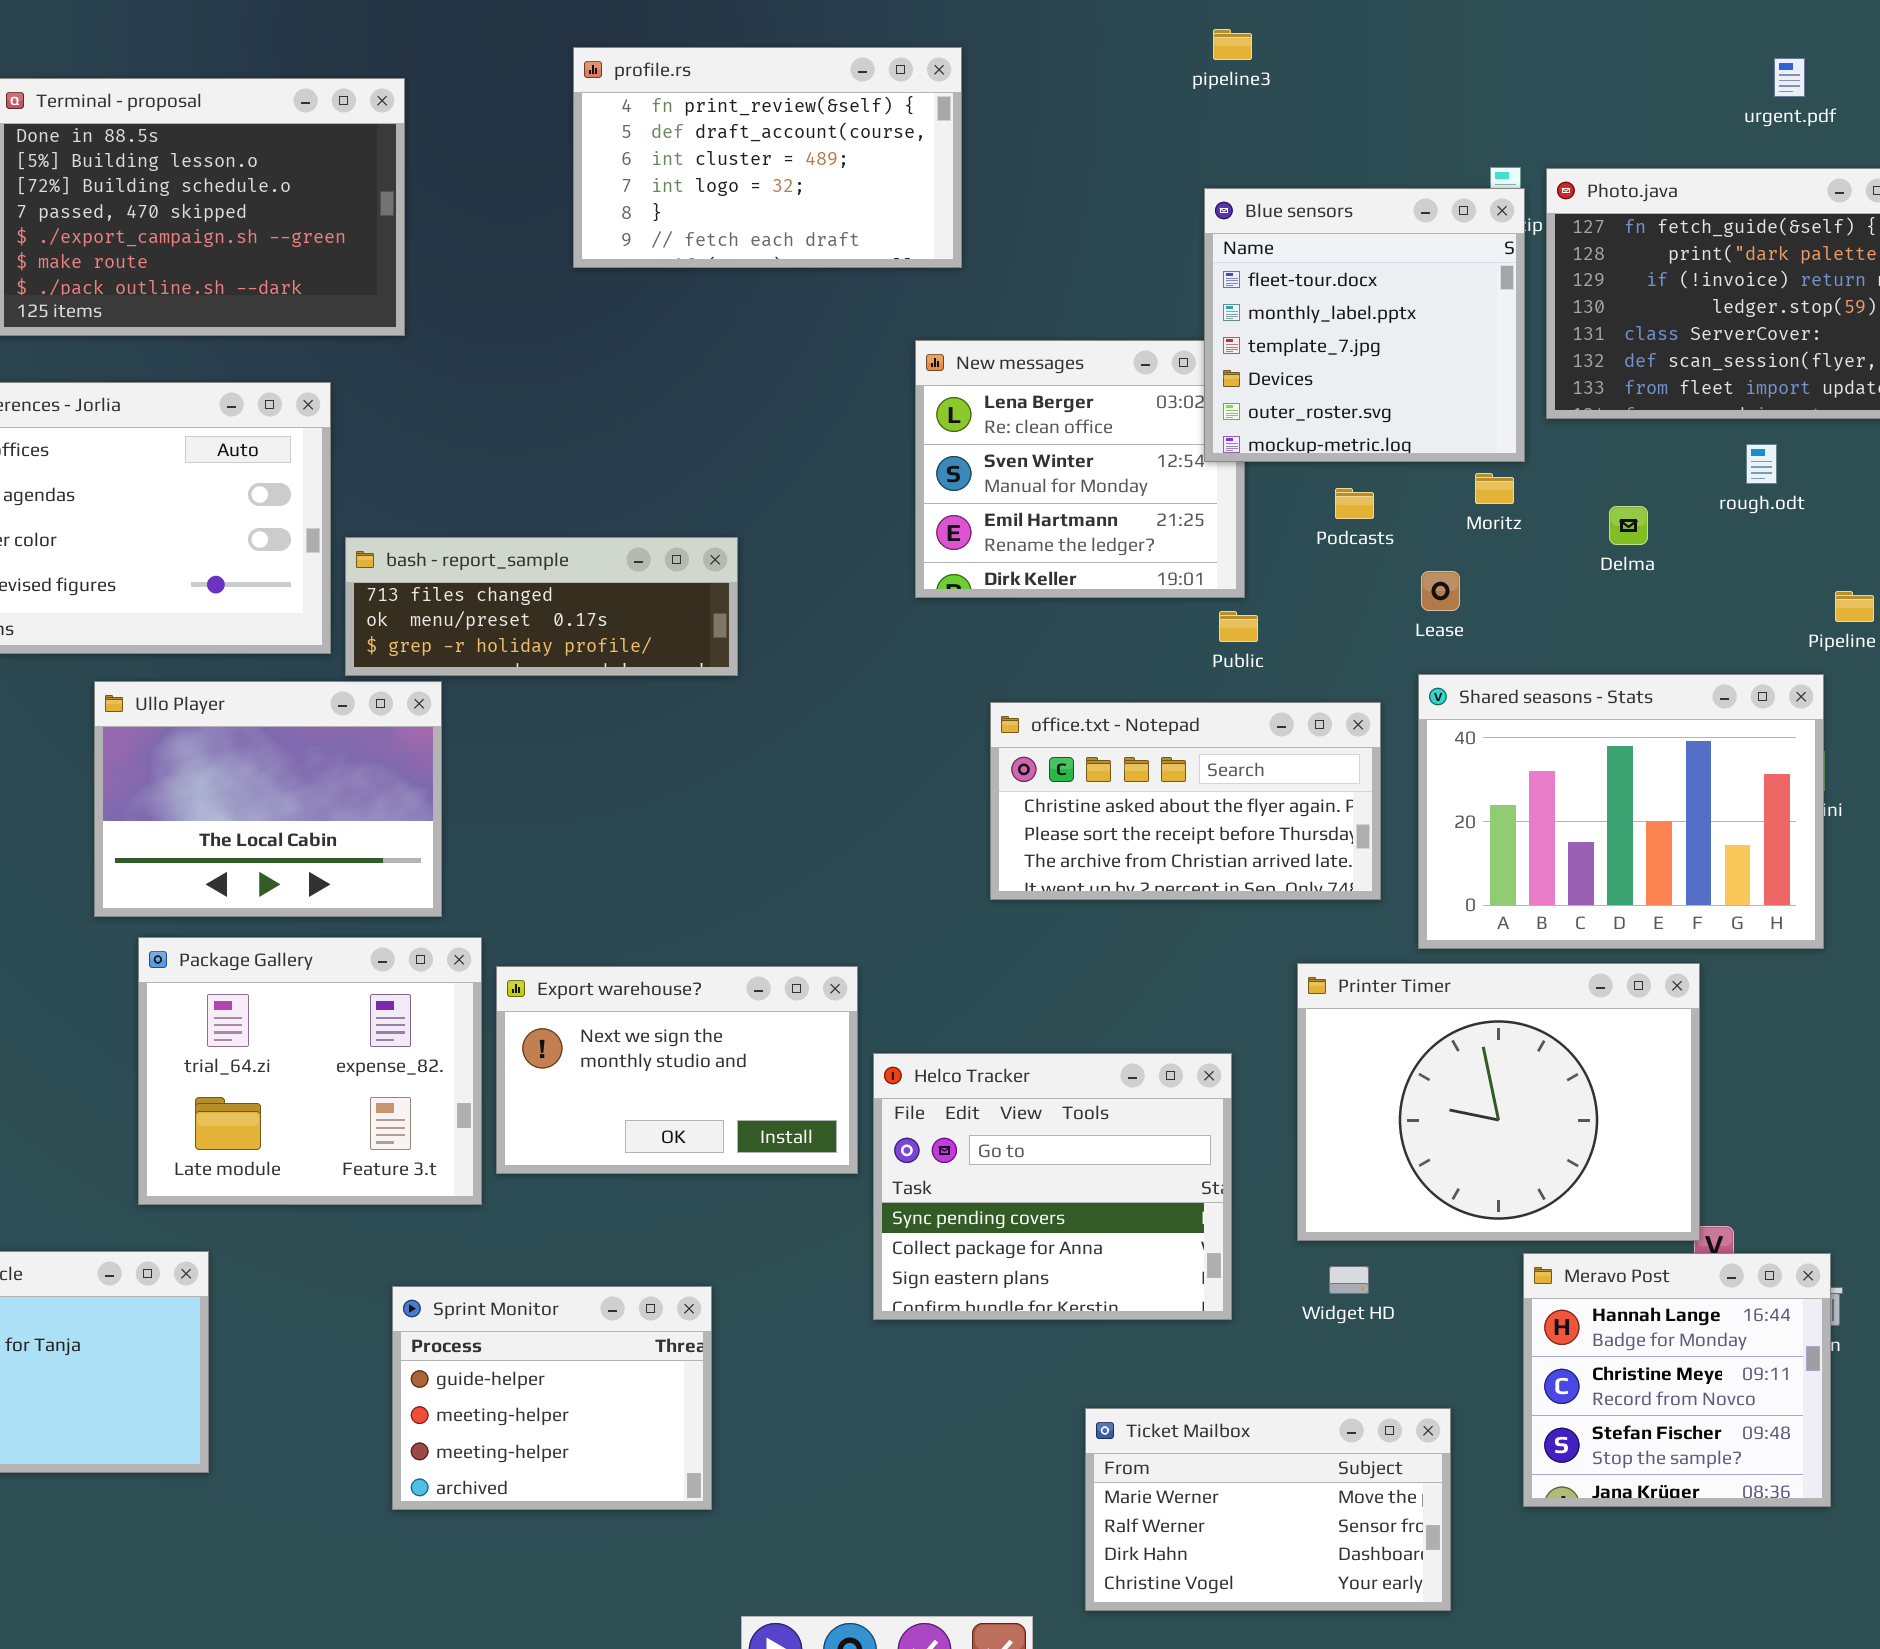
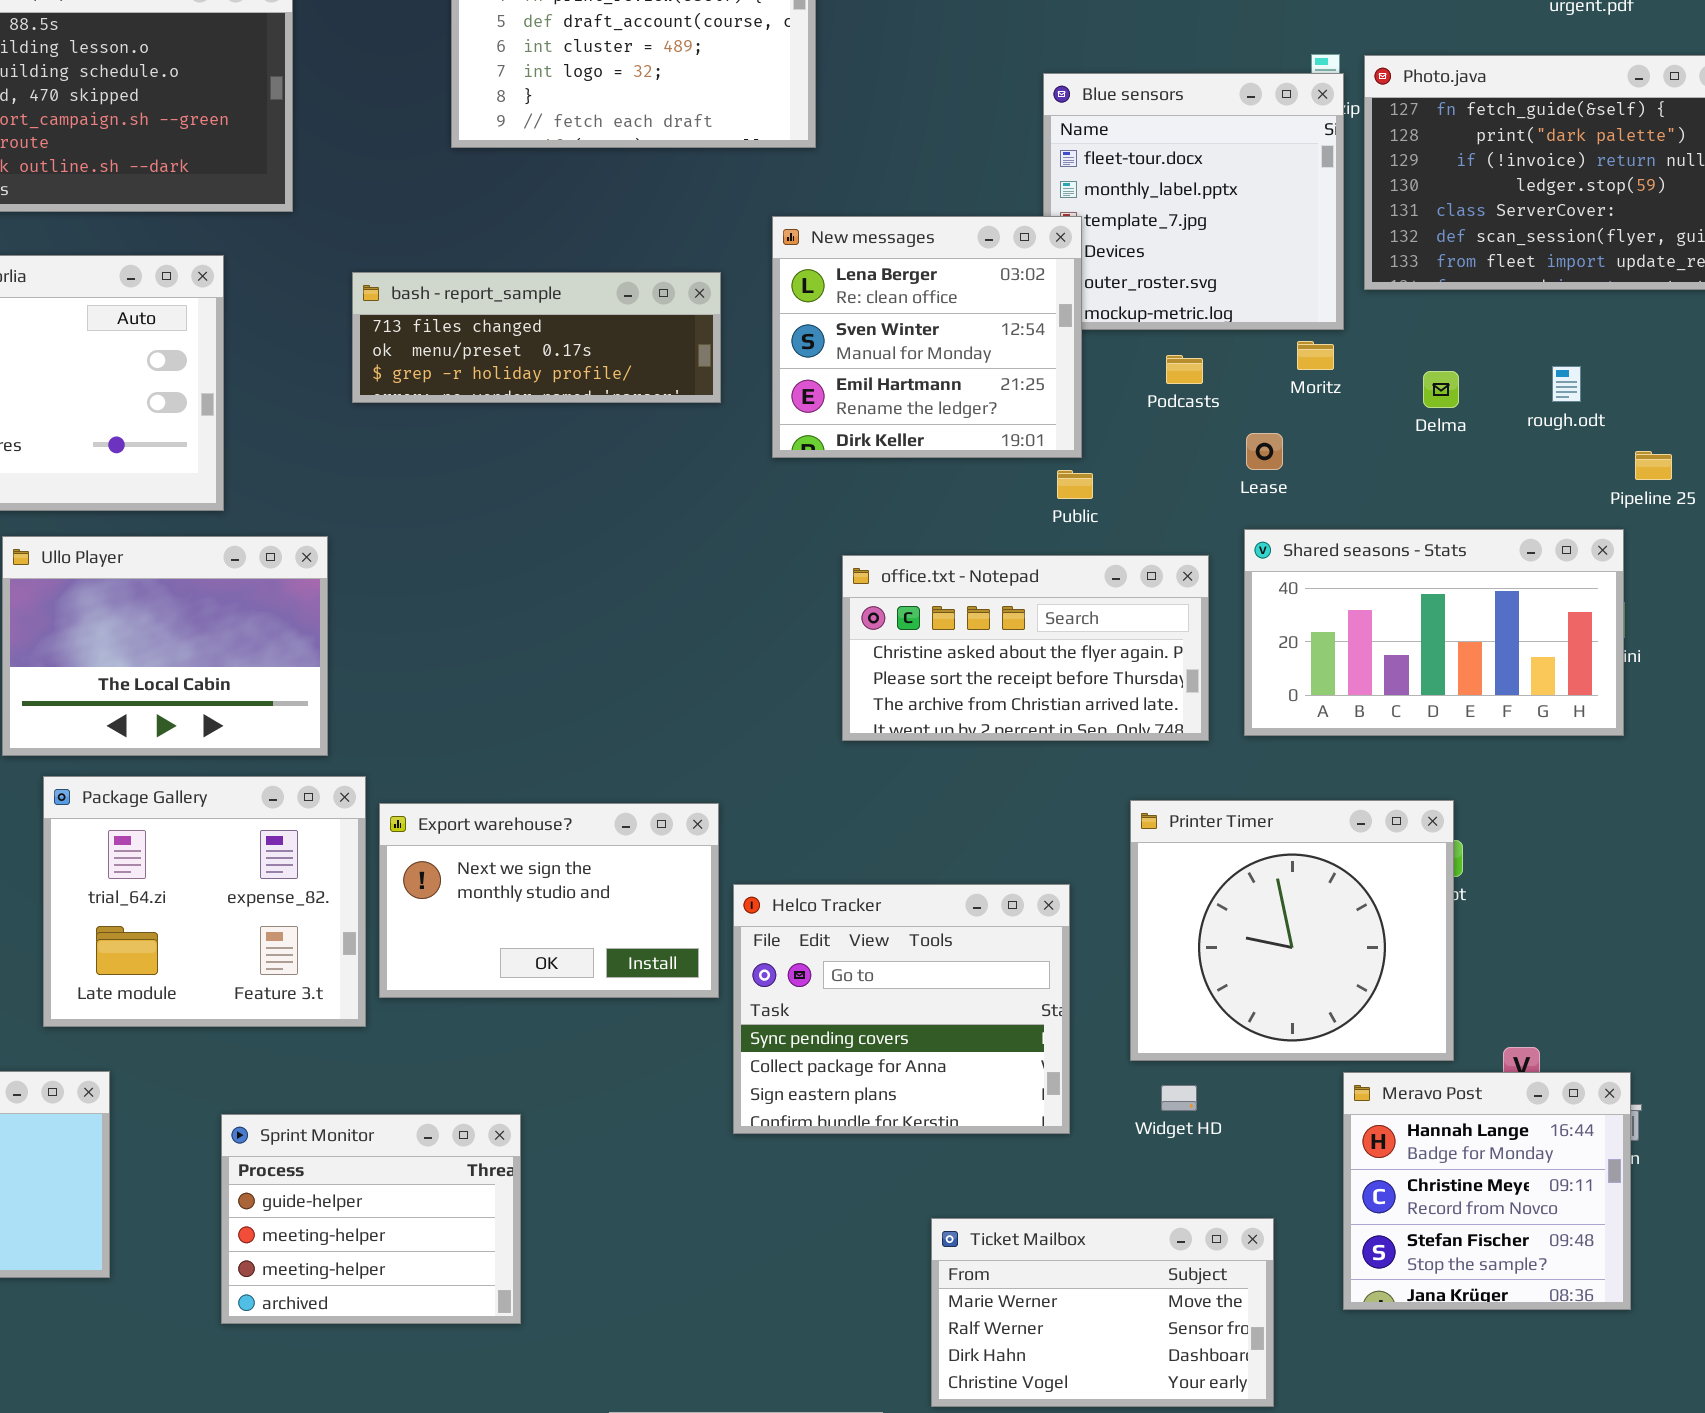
New messages: [915,340,1245,598] -> [772,216,1082,458], raised
rough.odt: [1746,444,1777,484] -> [1552,366,1581,402], moved
bash - report_sample: [345,537,738,676] -> [352,272,721,403], moved
Shared seasons - Stats: [1418,674,1824,949] -> [1244,529,1624,736], resized
Printer Timer: [1297,963,1700,1241] -> [1130,800,1454,1061], resized
Sprint Monitor: [392,1286,712,1510] -> [221,1114,521,1324], moved

